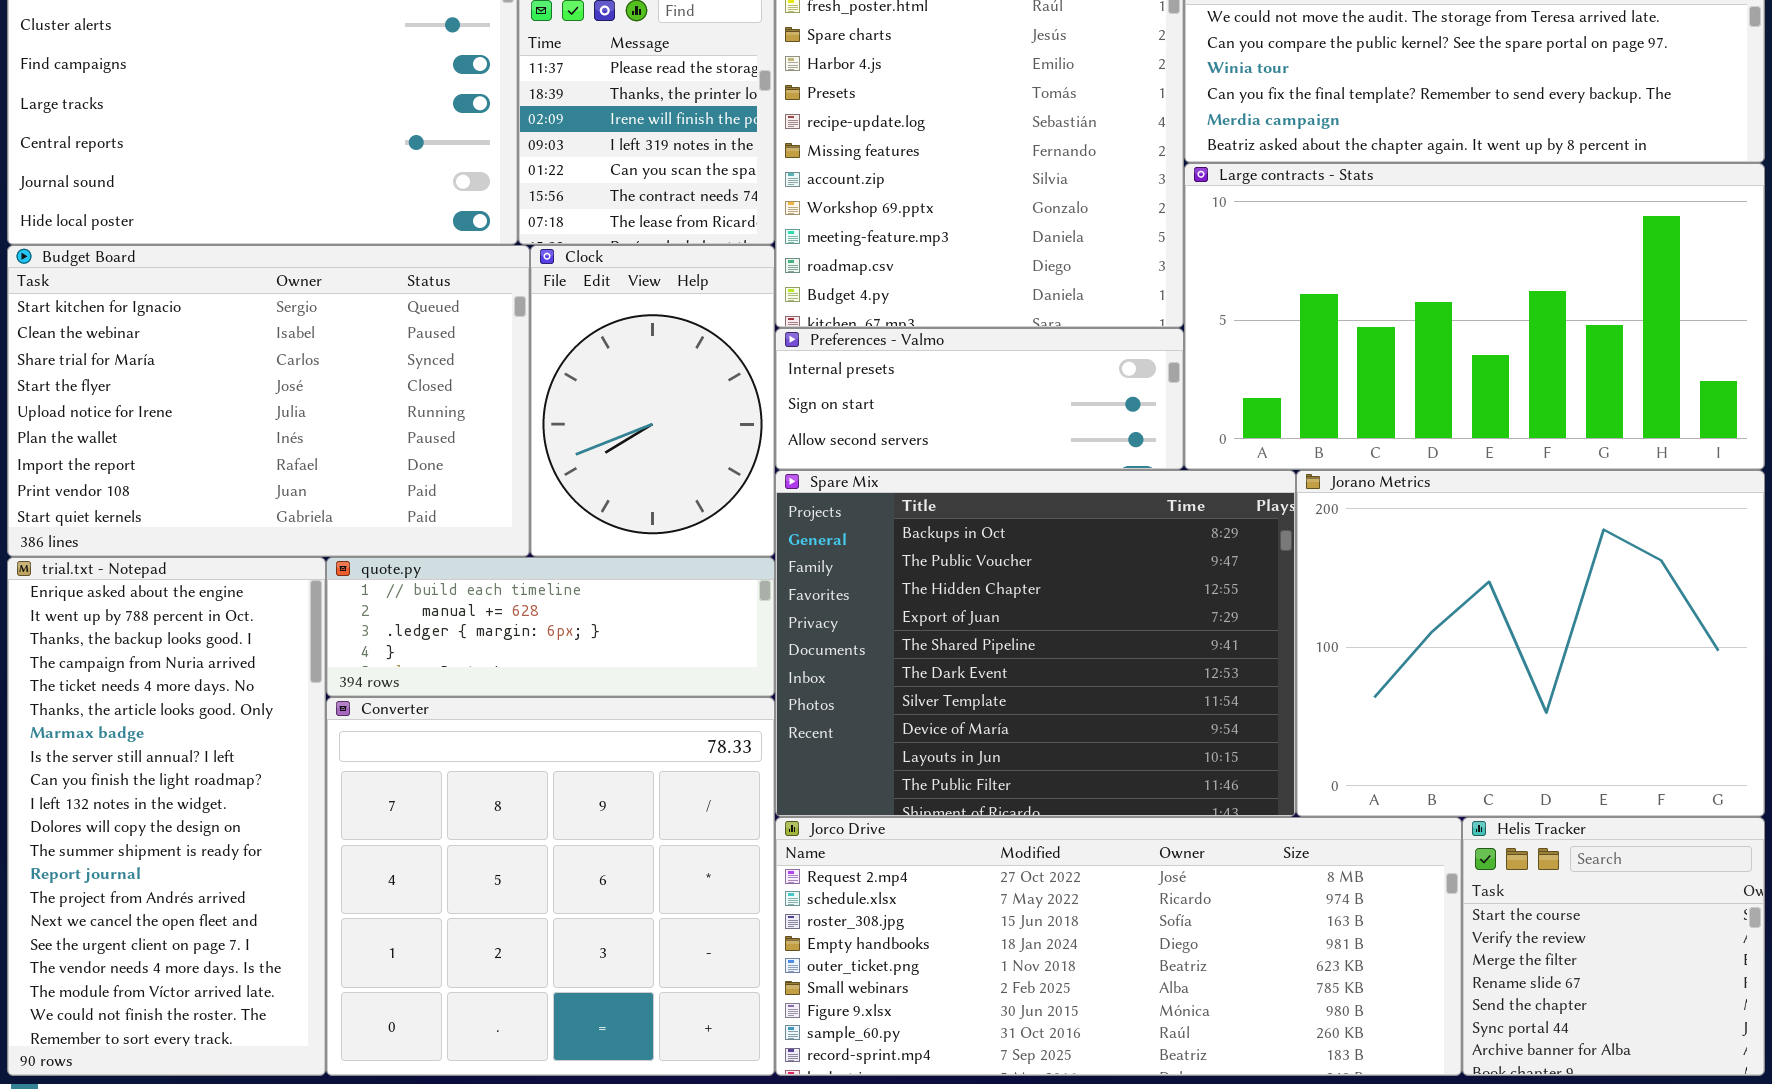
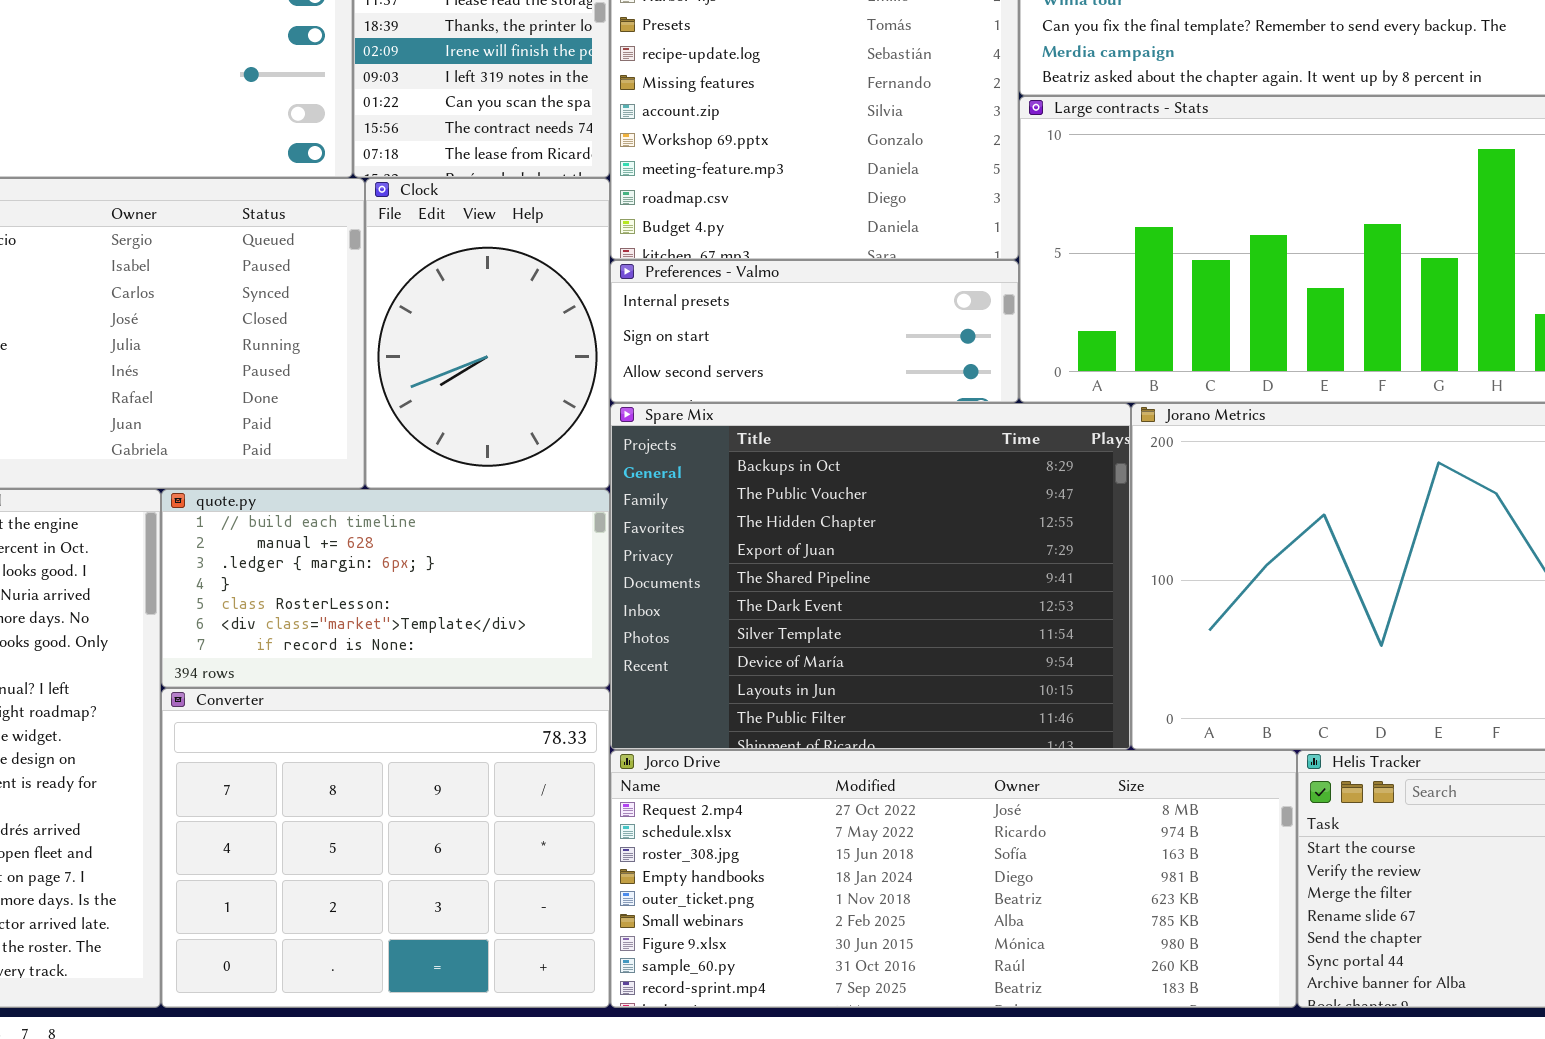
quote.py: [326,557,775,697] -> [161,489,610,688], resized
Converter: [326,697,775,1076] -> [161,688,610,1008], resized

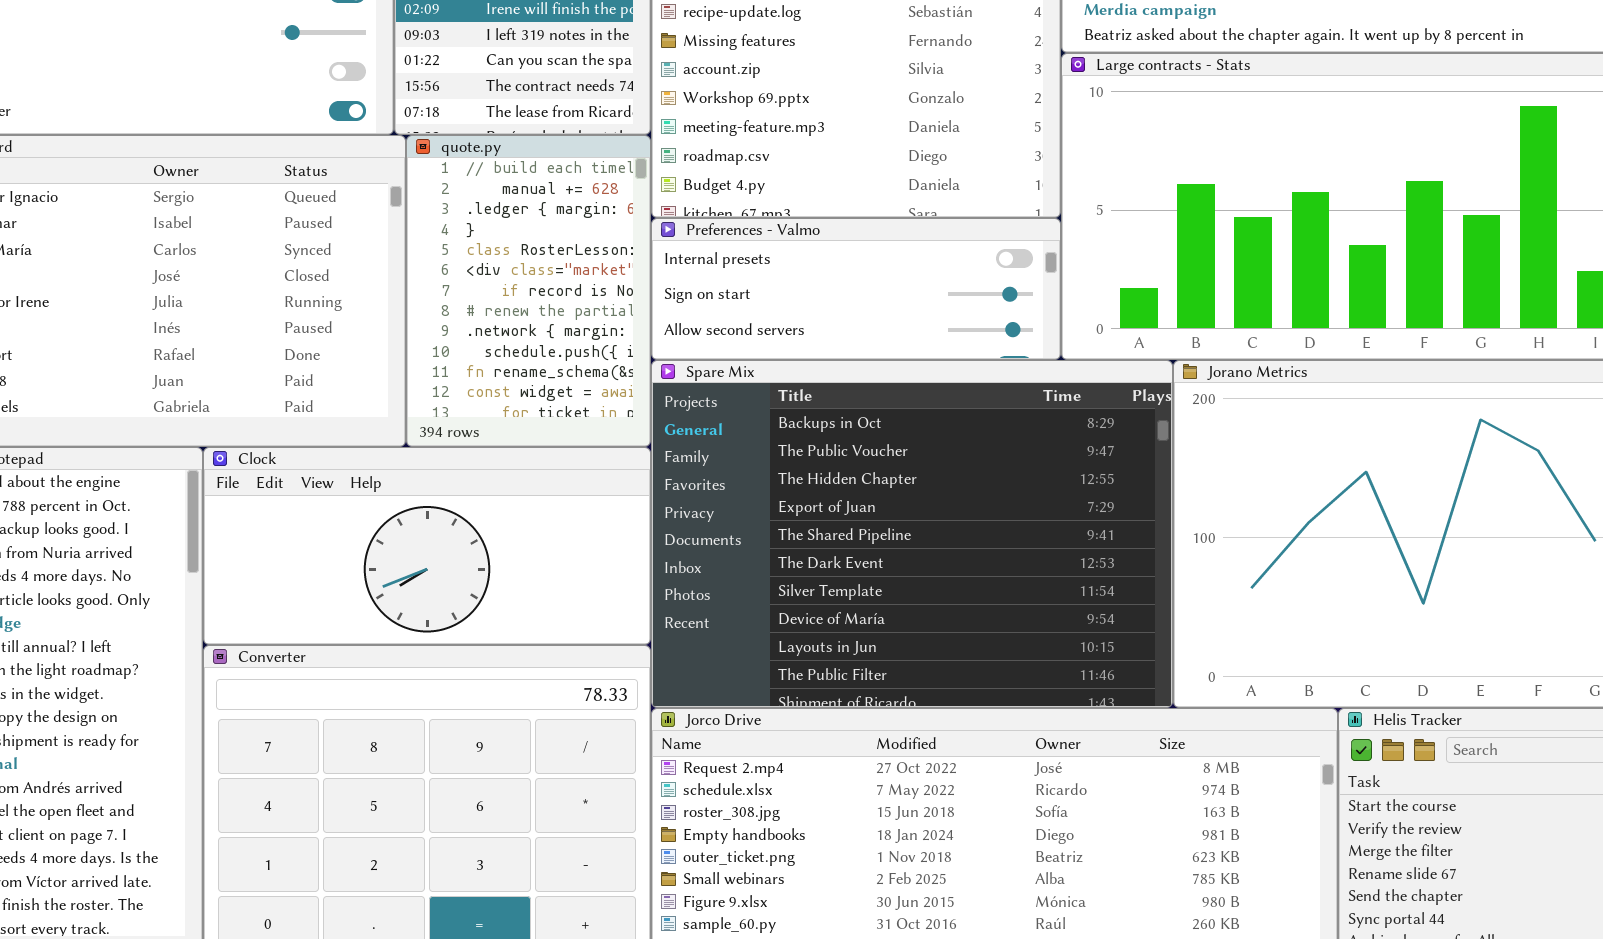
Clock: [365,178,610,489] -> [203,447,651,645], moved, resized
quote.py: [161,489,610,688] -> [406,135,651,447], moved, resized

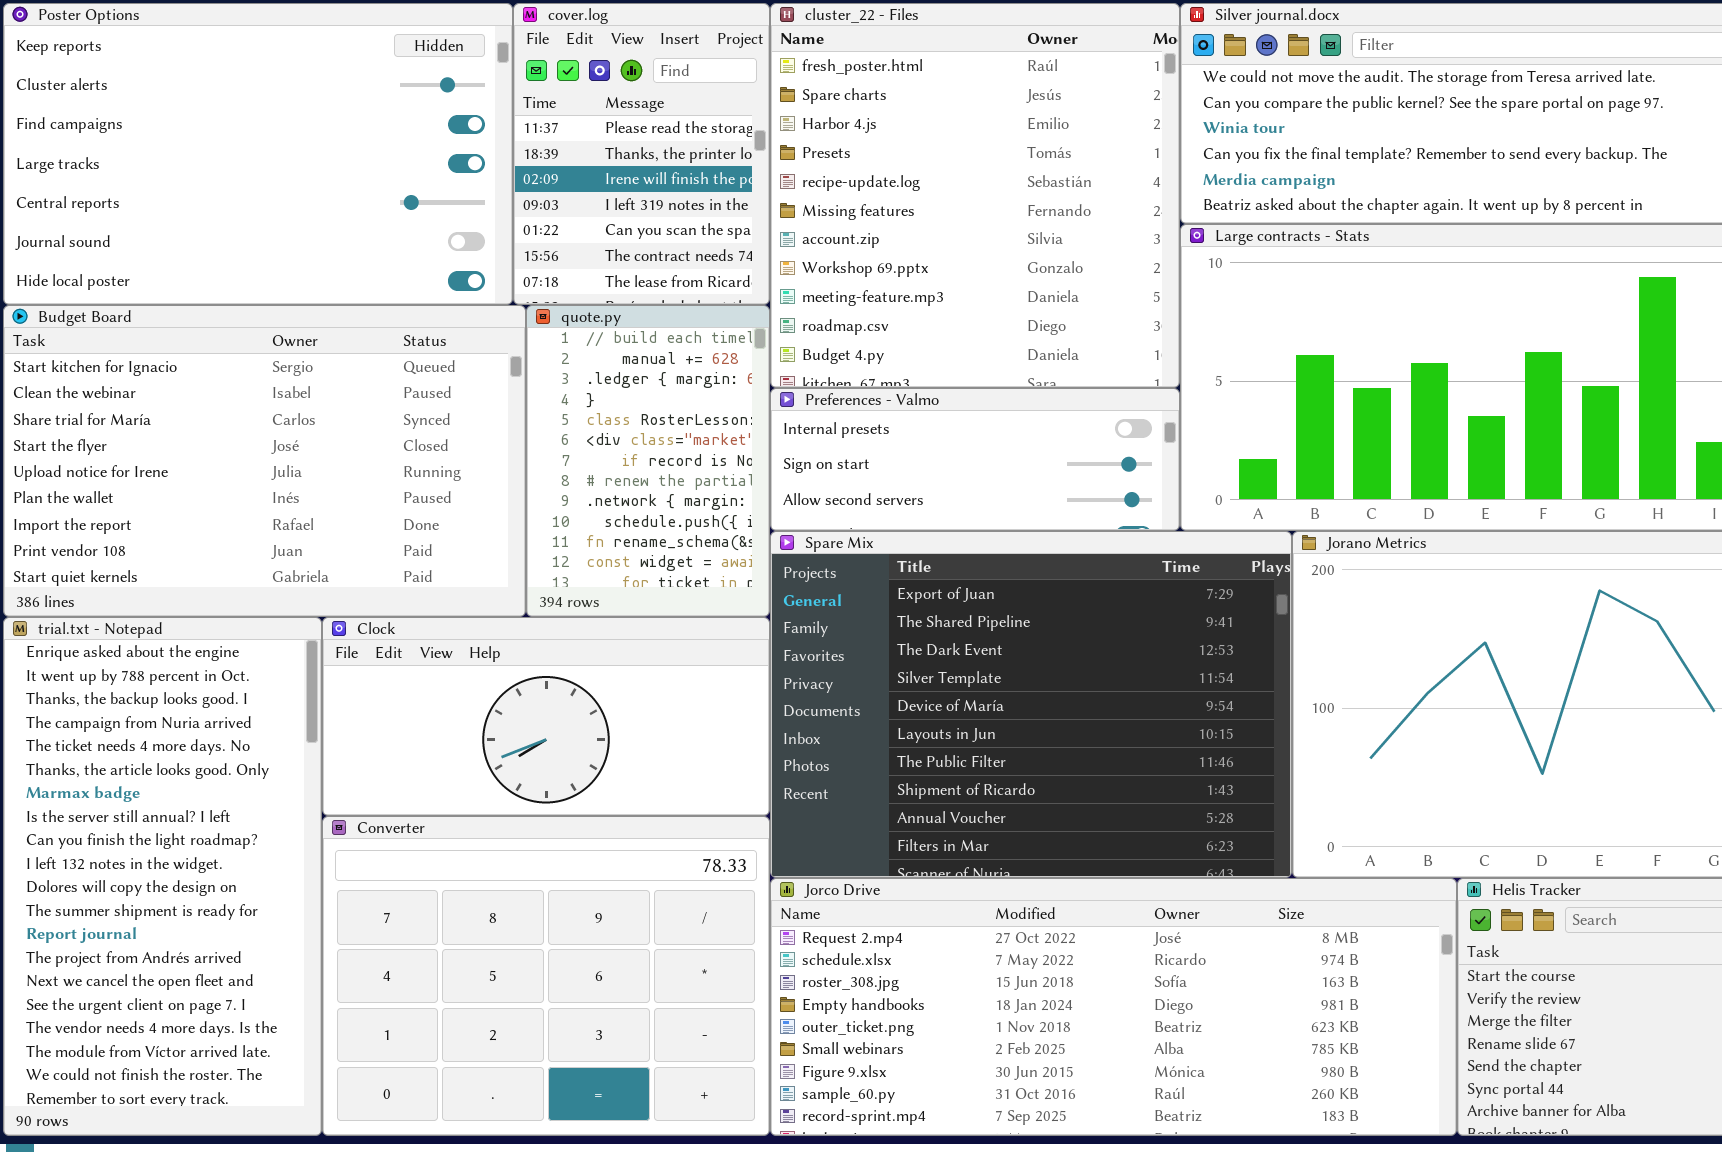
Spare Mix: [651,360,1173,708] -> [770,531,1292,878], scrolled down 3 rows

